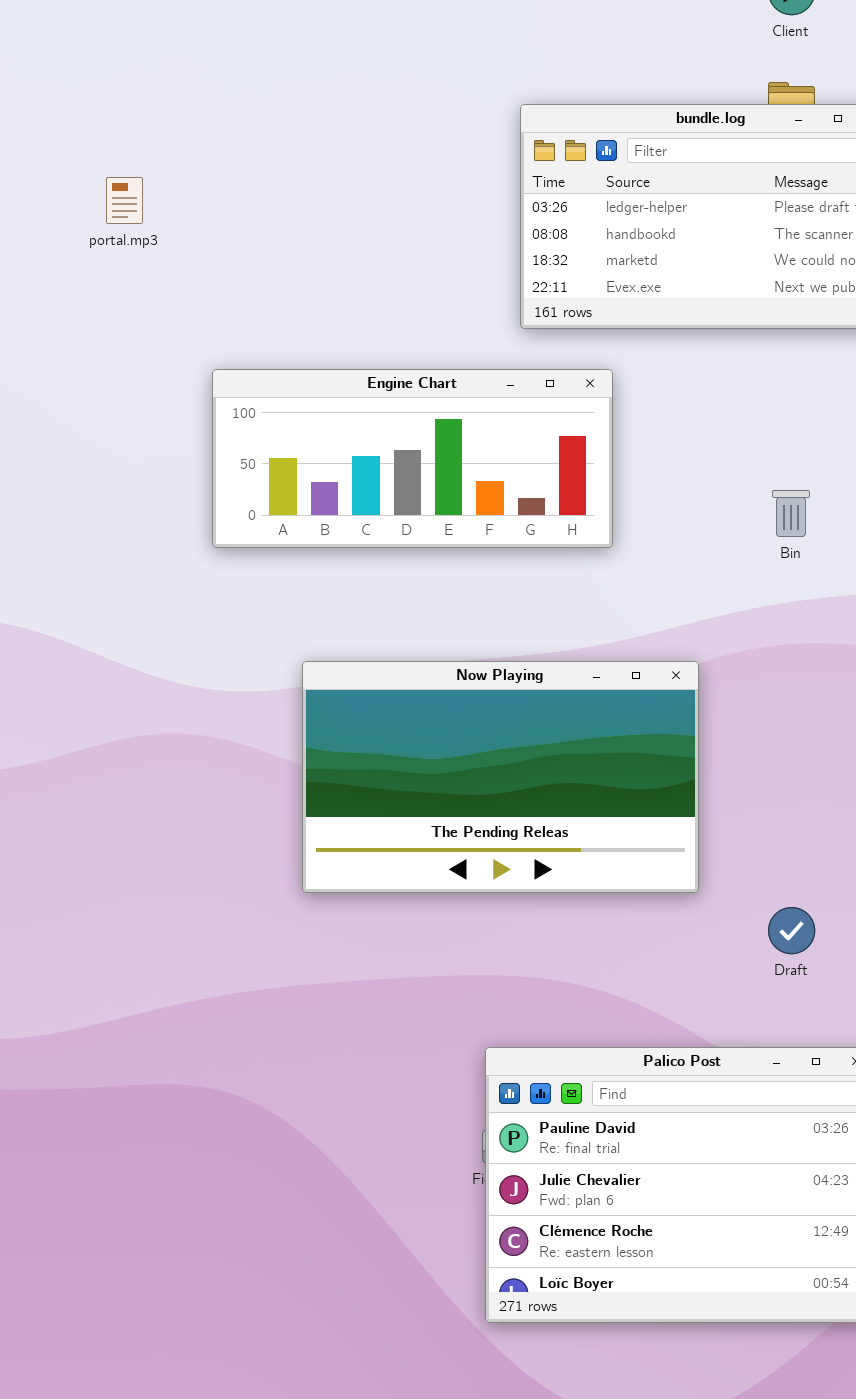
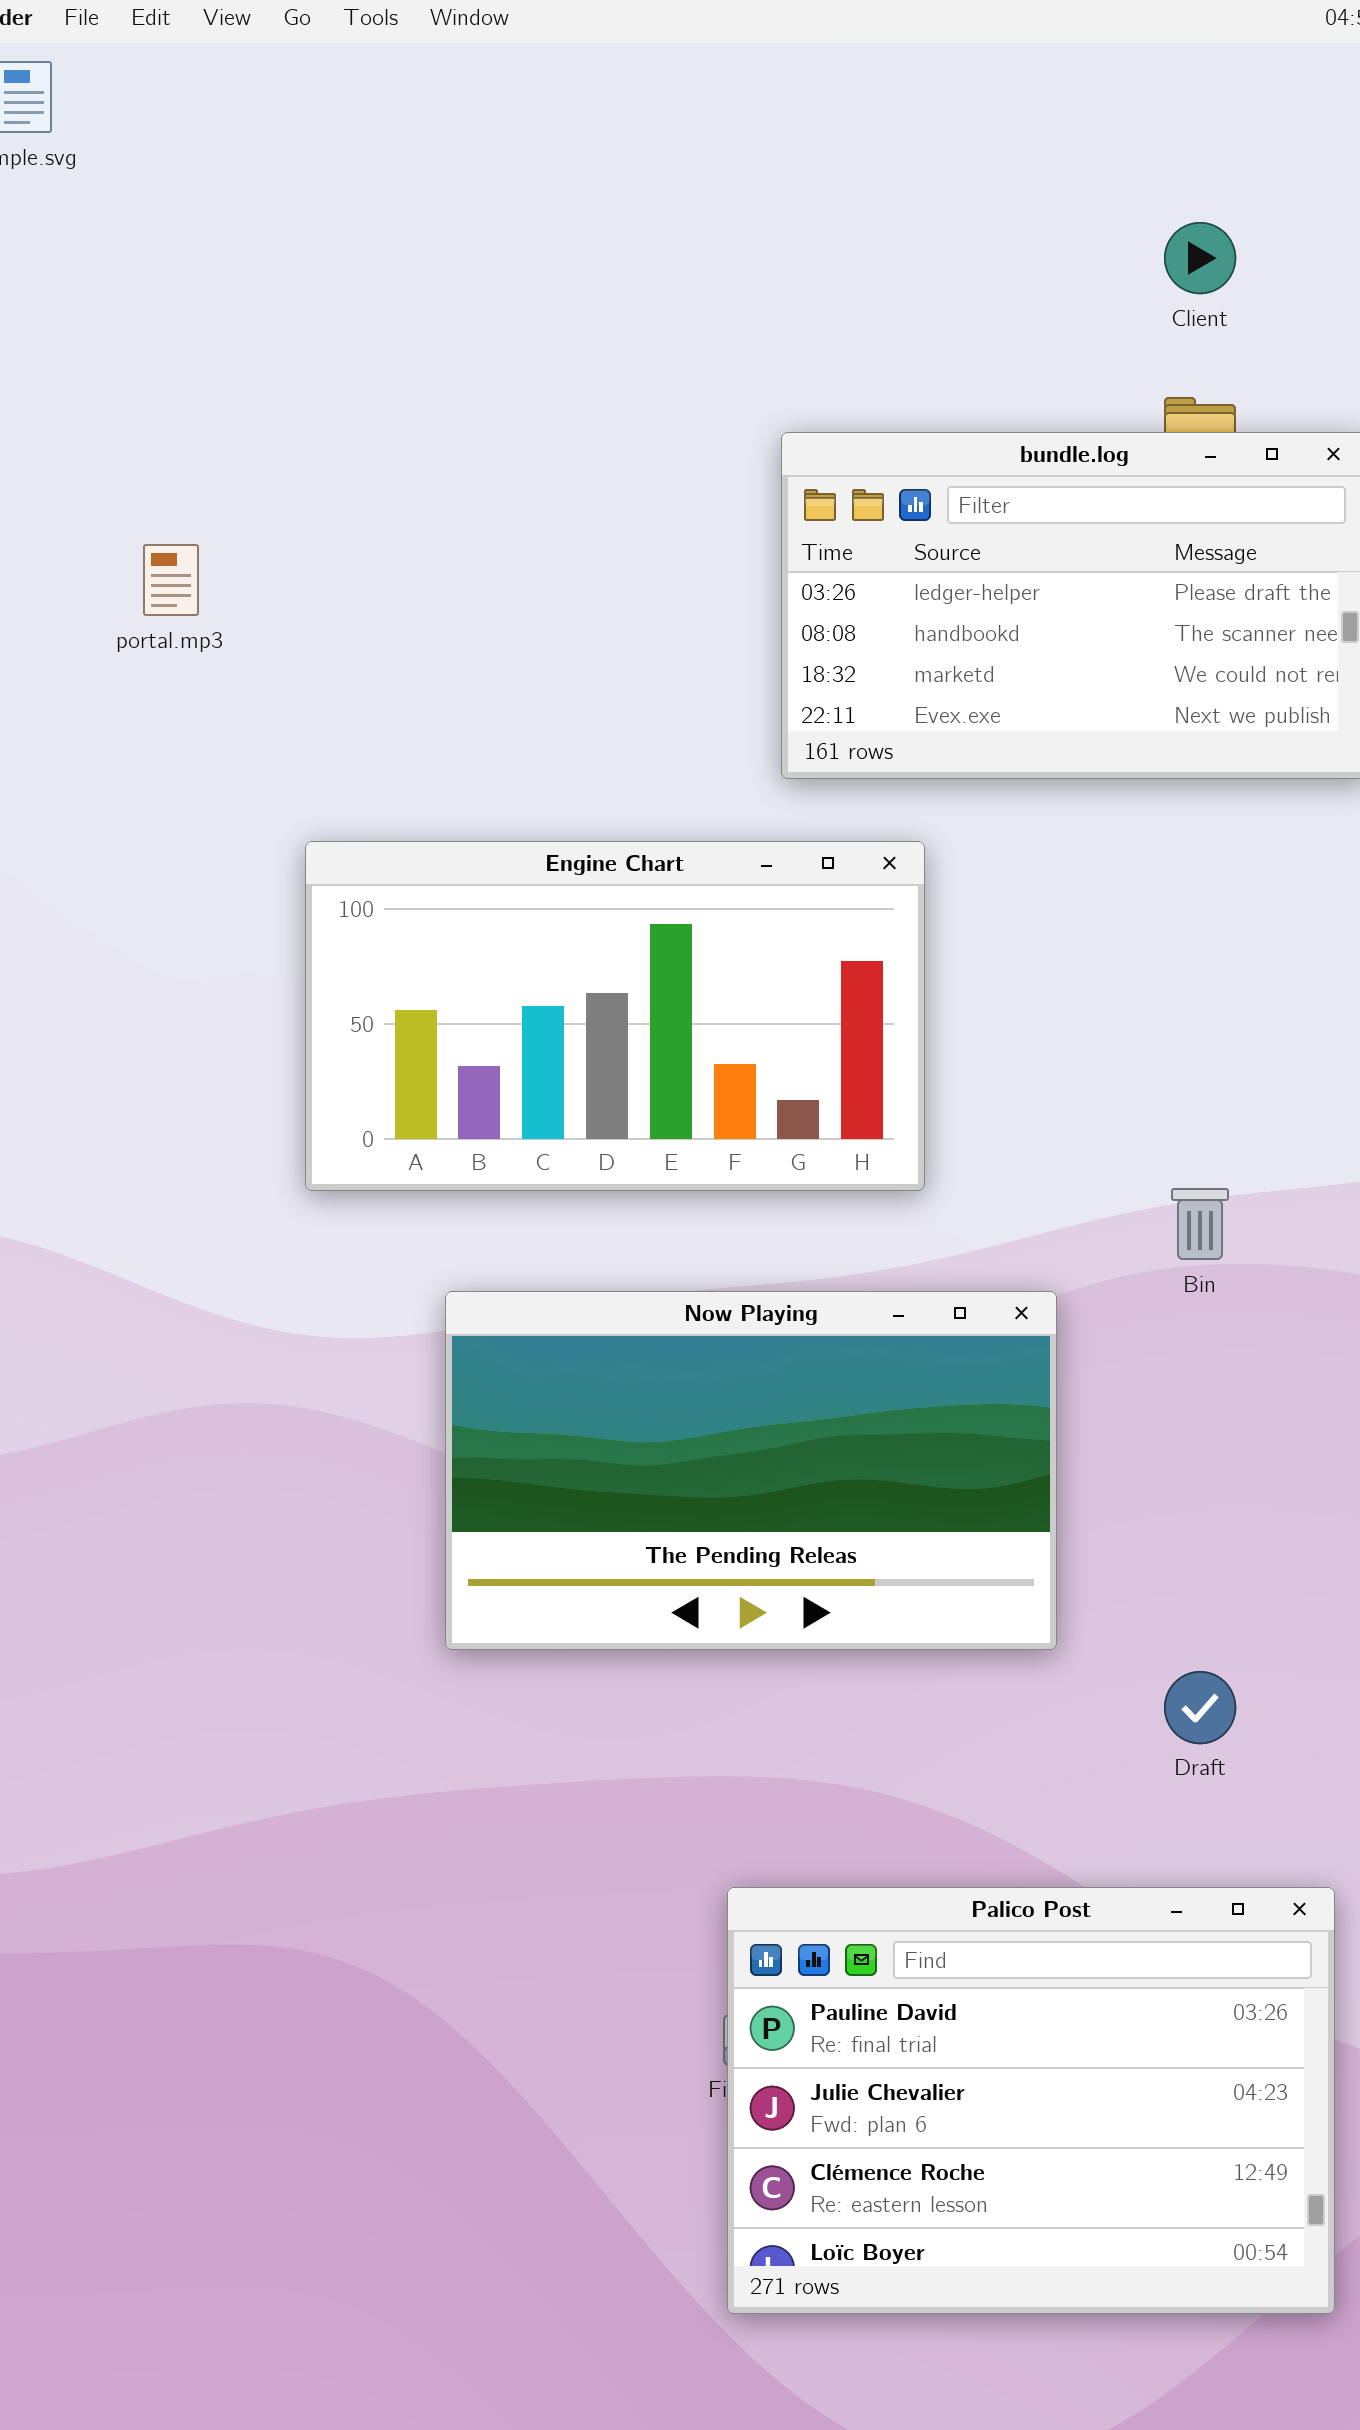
Engine Chart: [212,369,613,548] -> [305,841,925,1191], resized
Bin: [772,490,810,537] -> [1171,1188,1229,1260], moved

